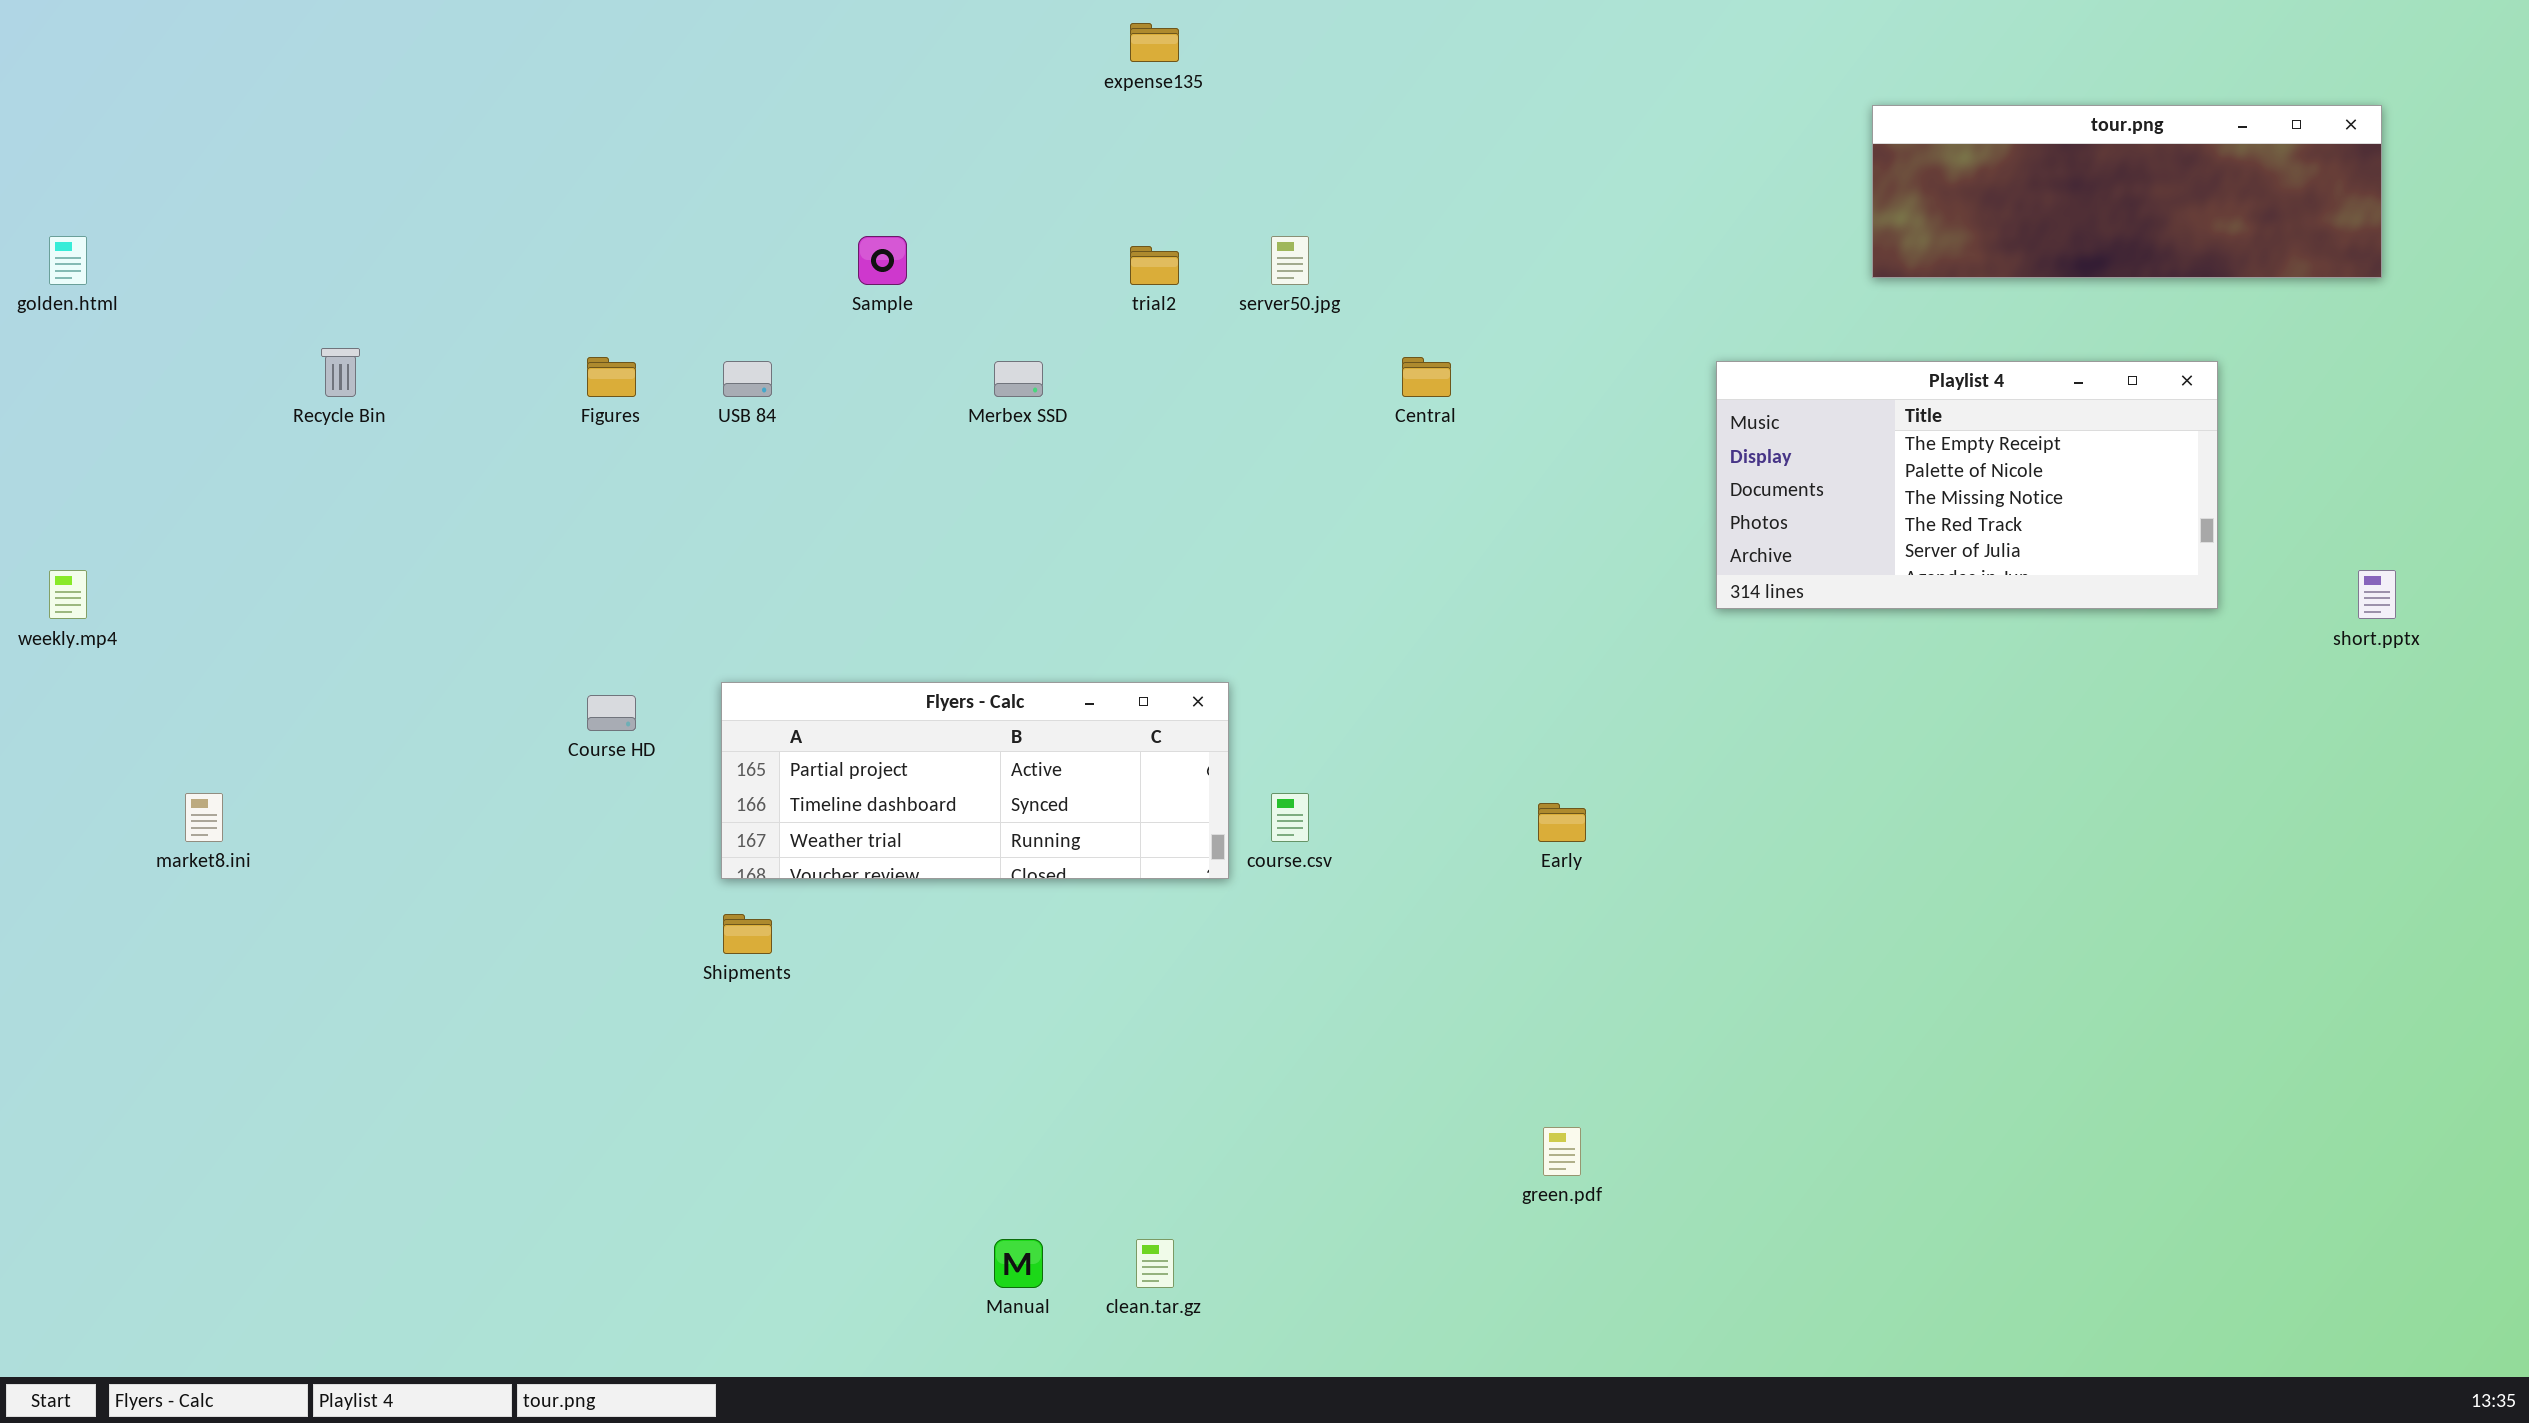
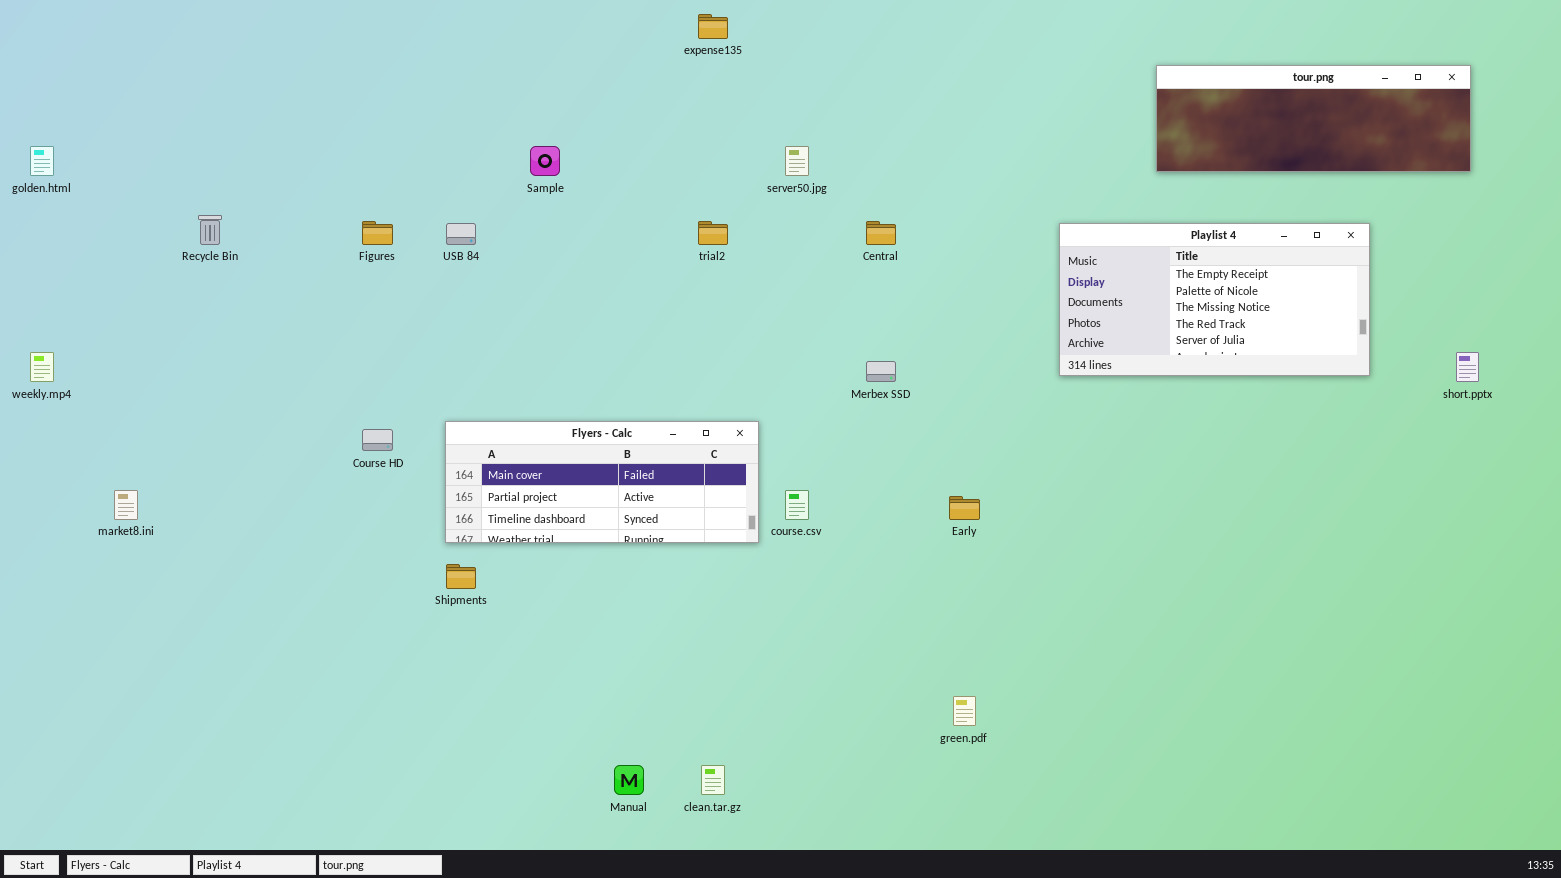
trial2: [1130,246,1179,285] -> [698,221,728,245], moved
Merbex SSD: [994,361,1043,397] -> [866,361,896,382], moved
Flyers - Calc: [721,682,1229,879] -> [445,421,759,543], scrolled up 1 row

